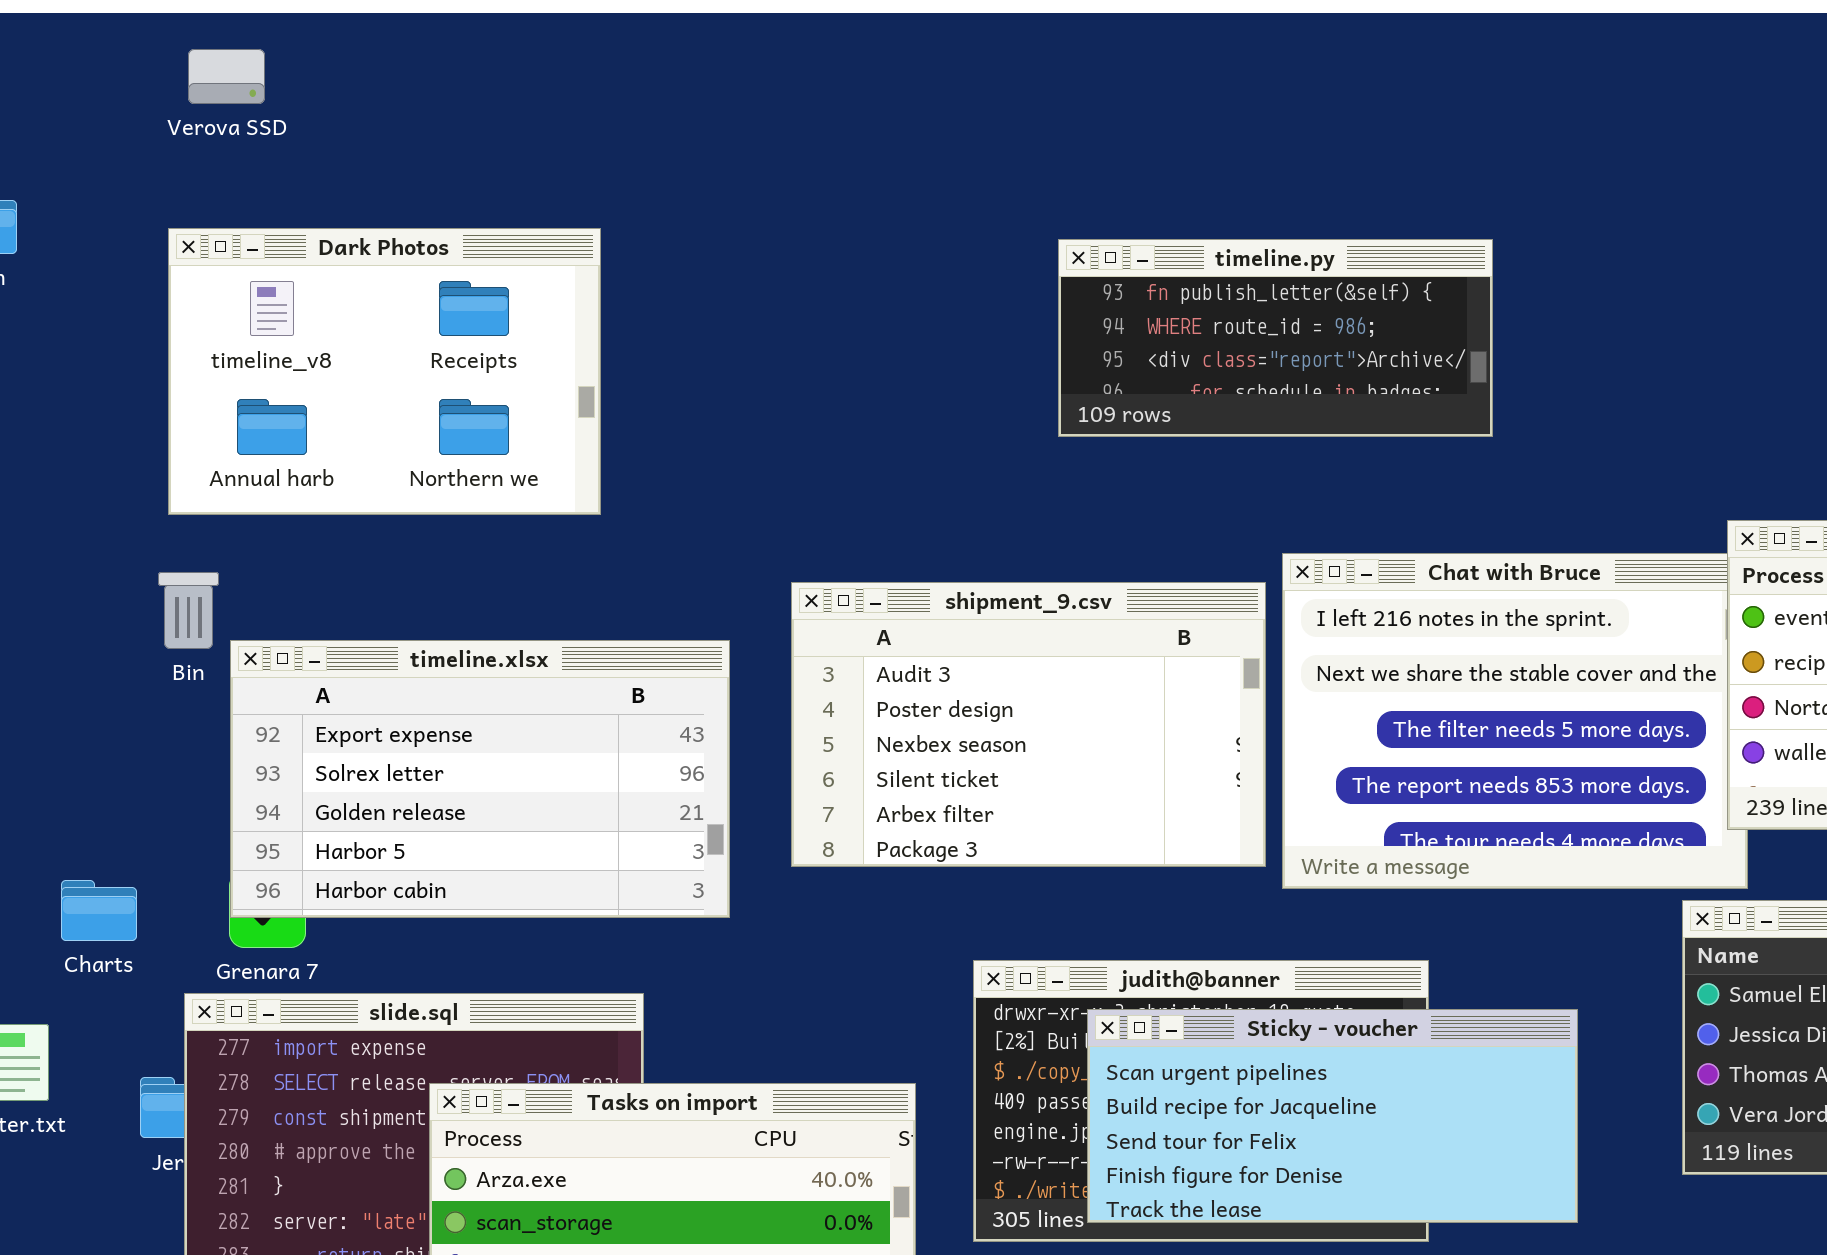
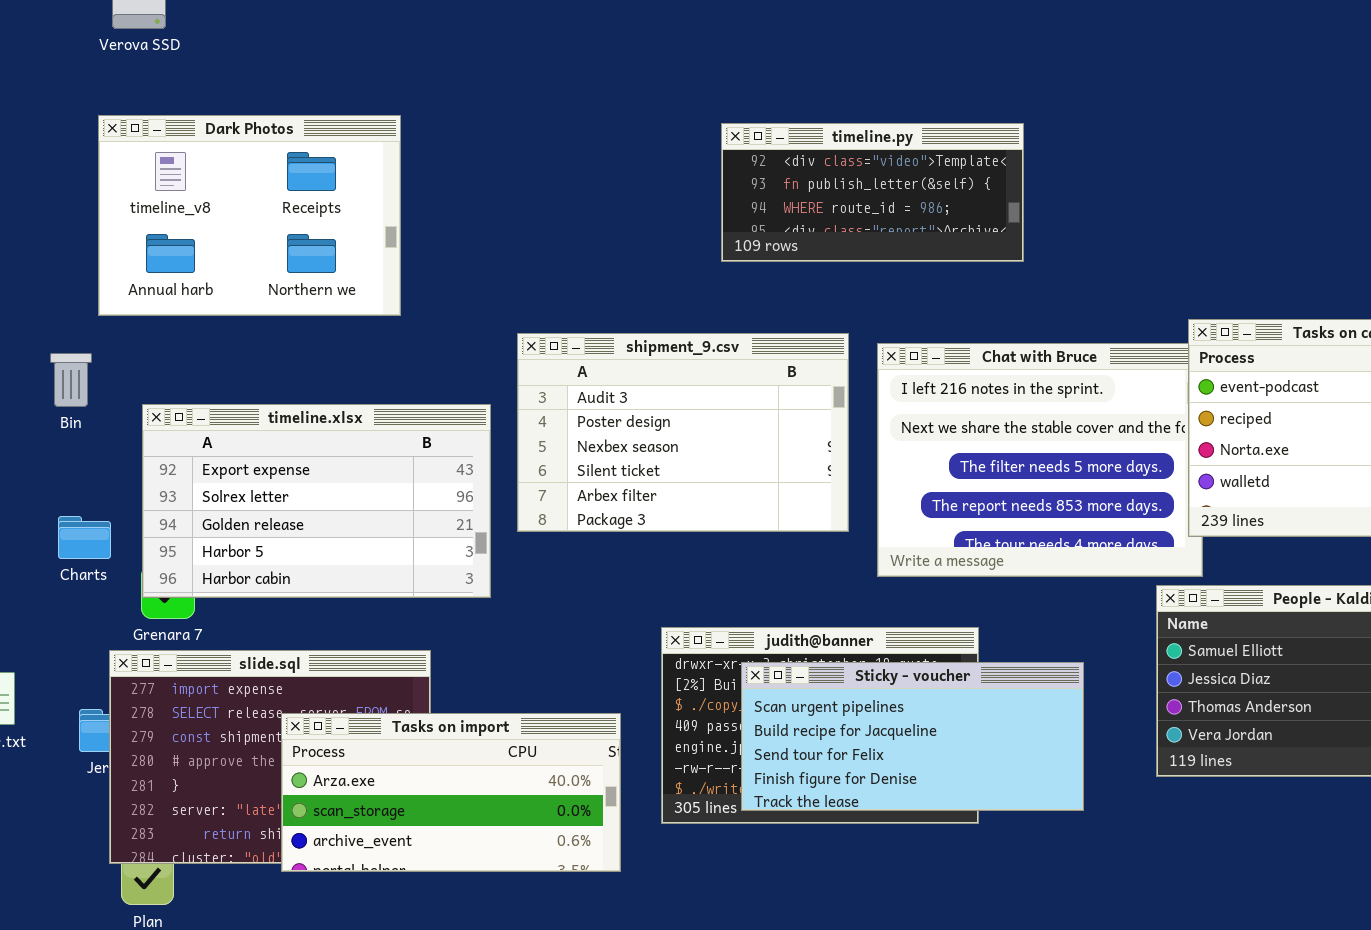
timeline.py: [1058,239,1493,437] -> [721,123,1024,262], scrolled up 1 row
Bin: [158,572,219,649] -> [50,353,92,407], moved
shipment_9.csv: [791,582,1266,867] -> [517,333,849,532], moved
Charts: [61,880,137,941] -> [58,516,111,559], moved

